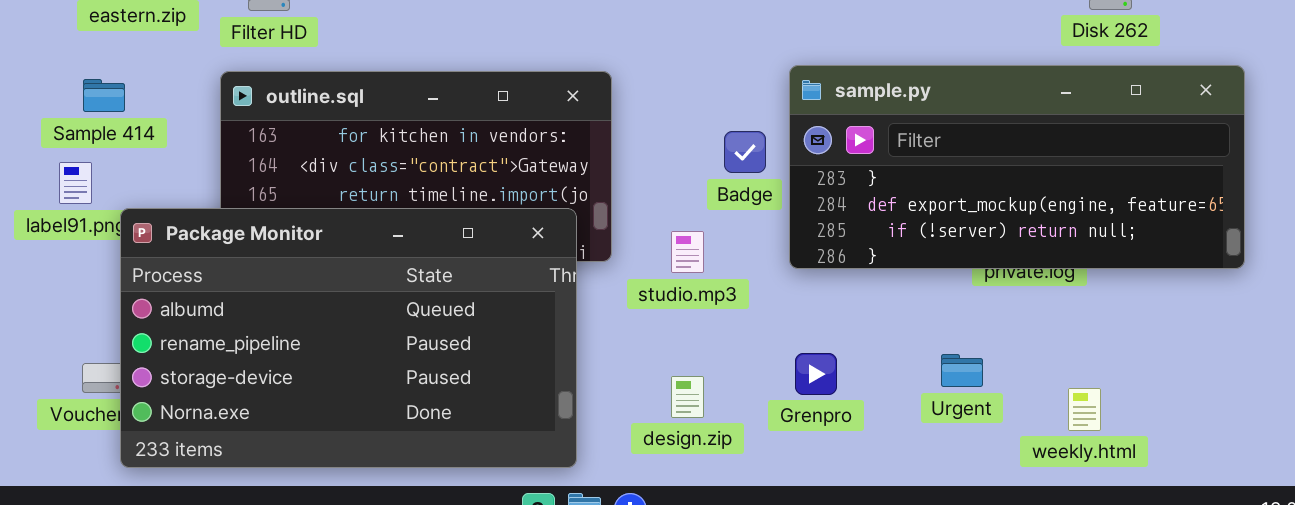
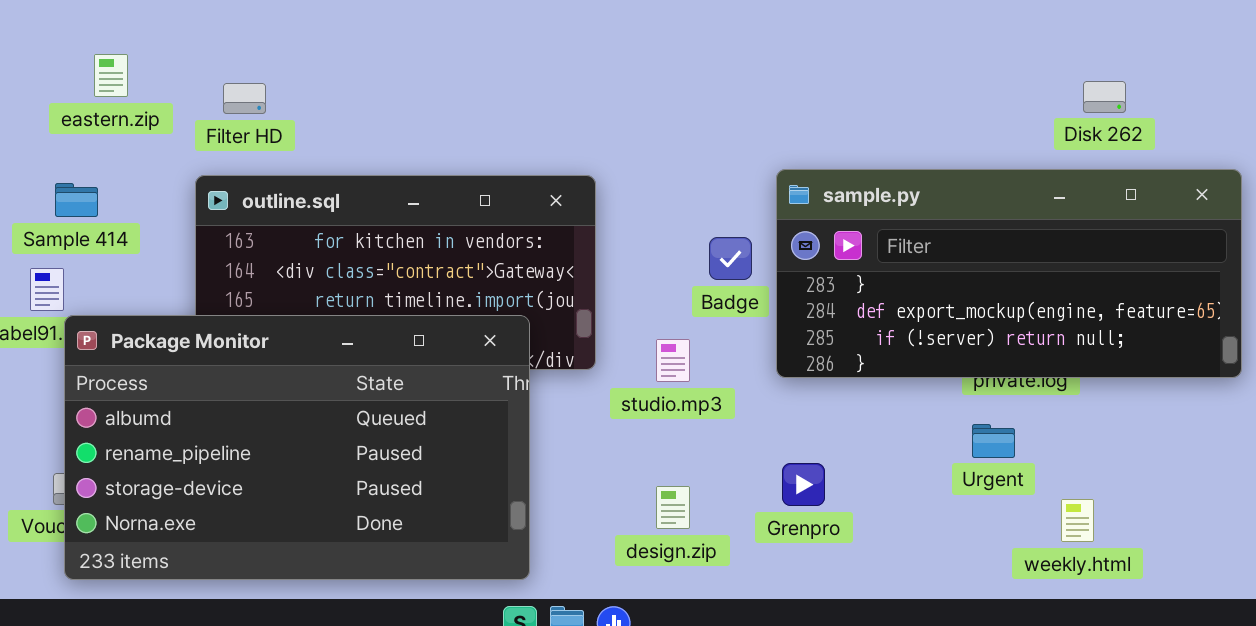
Package Monitor: [120,208,577,468] -> [64,315,530,580], moved
Urgent: [941,354,983,387] -> [972,424,1015,458], moved

